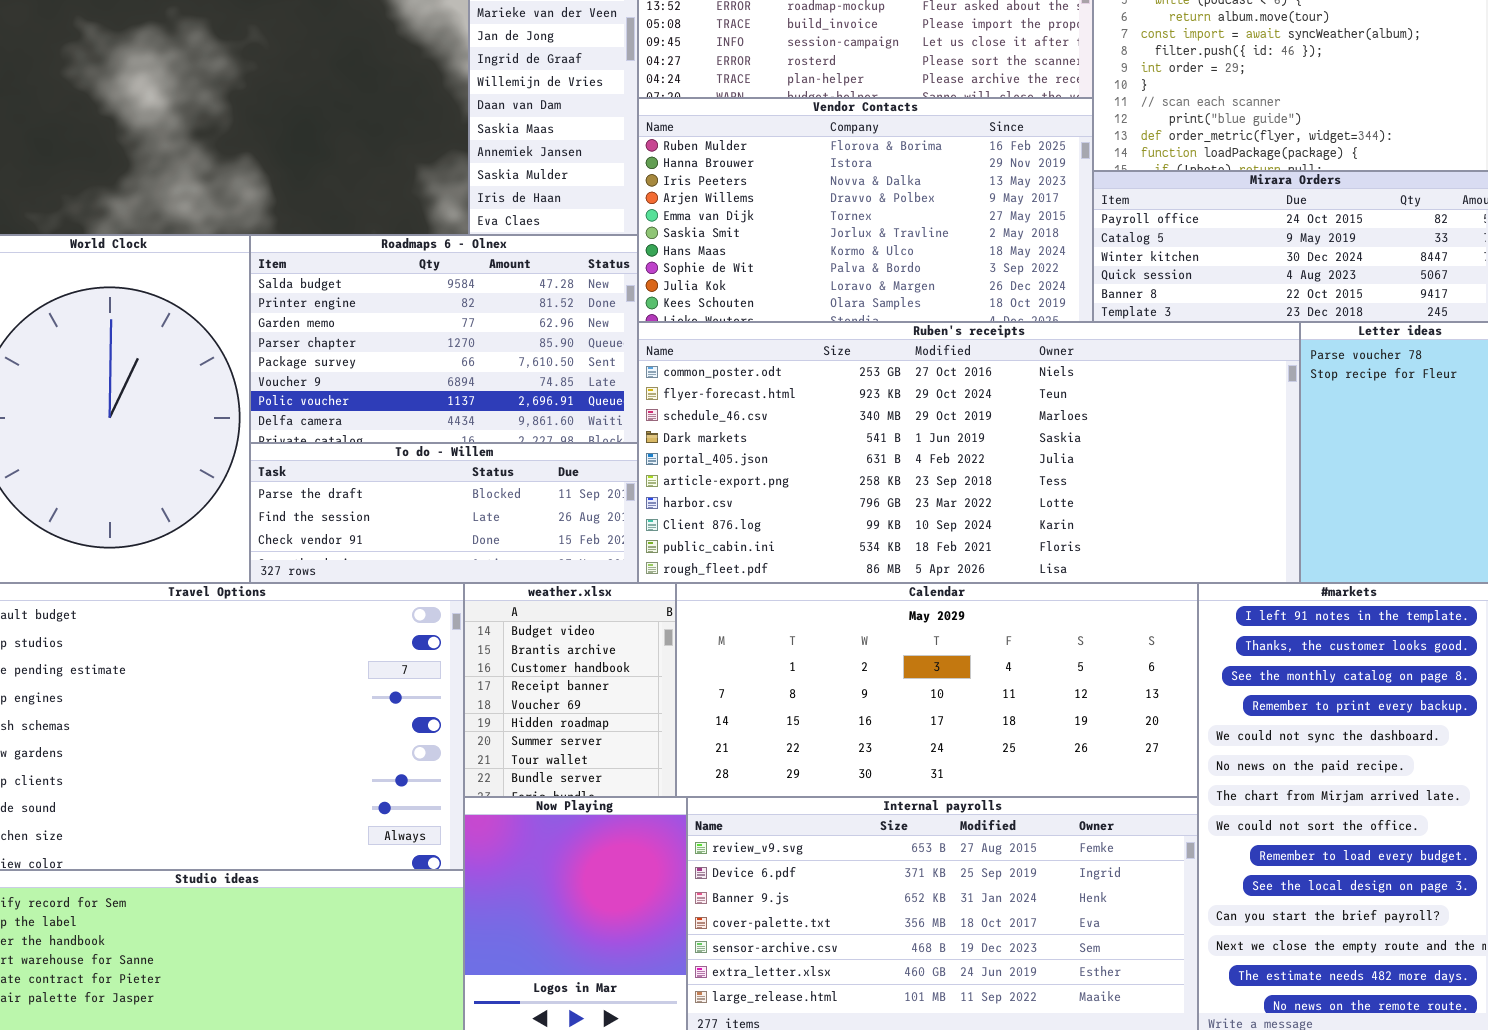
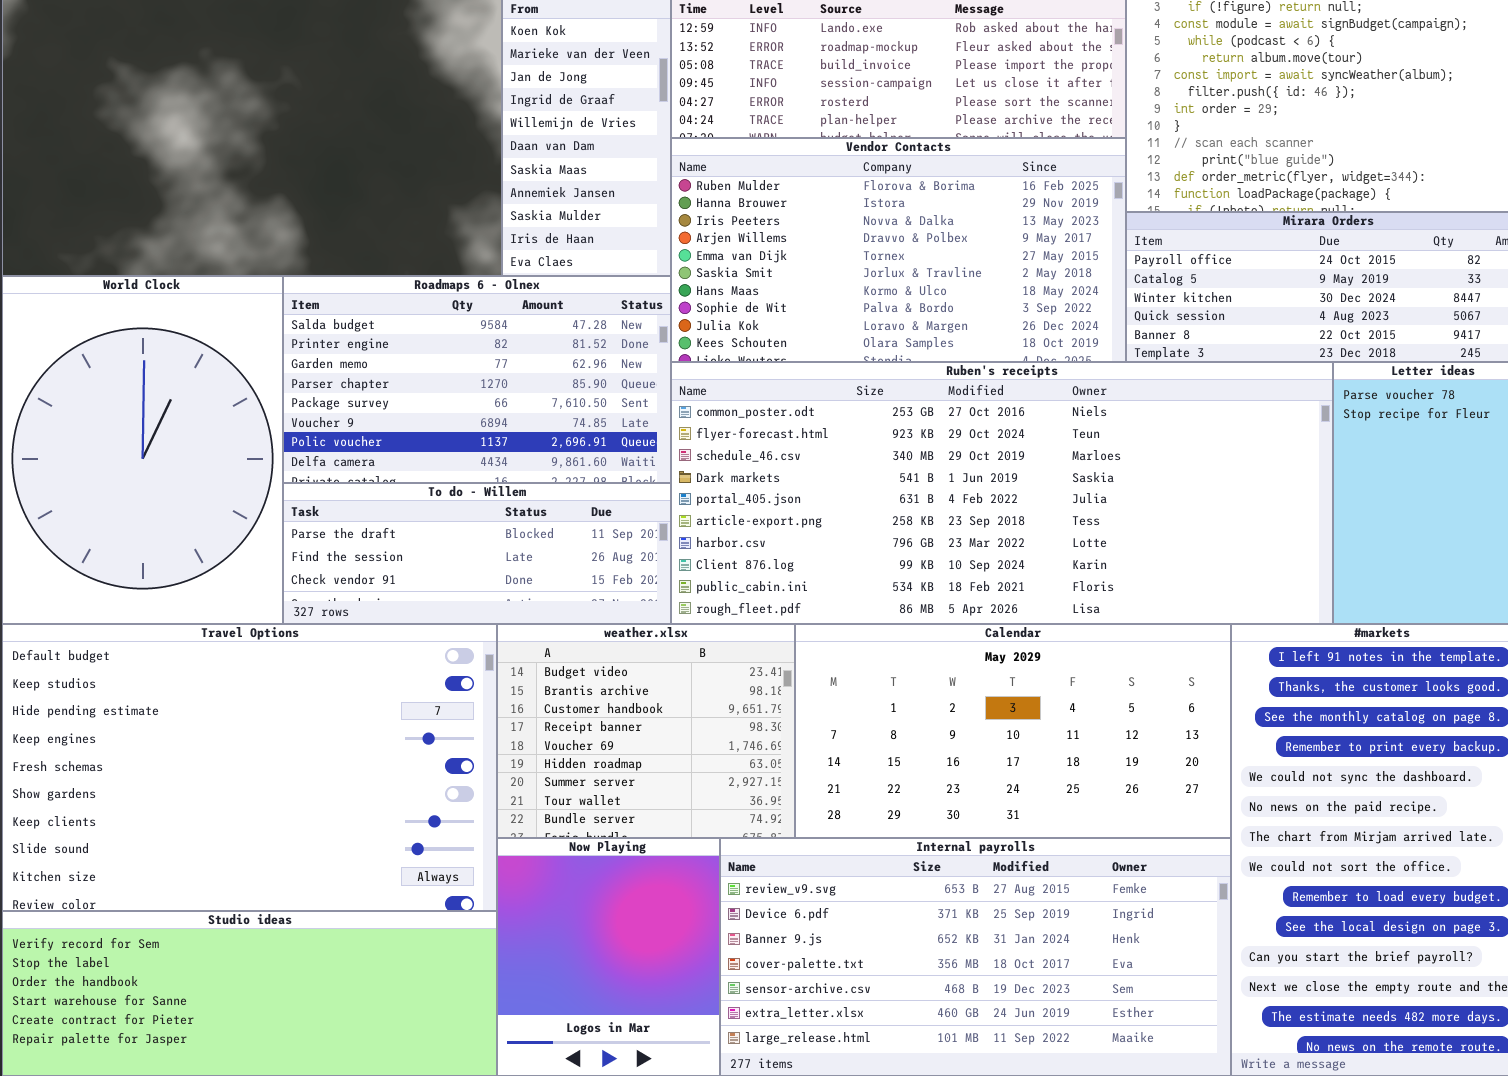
weather.xlsx: [464,583,676,797] -> [497,624,795,838], resized
Calendar: [676,583,1198,797] -> [795,624,1231,838], resized

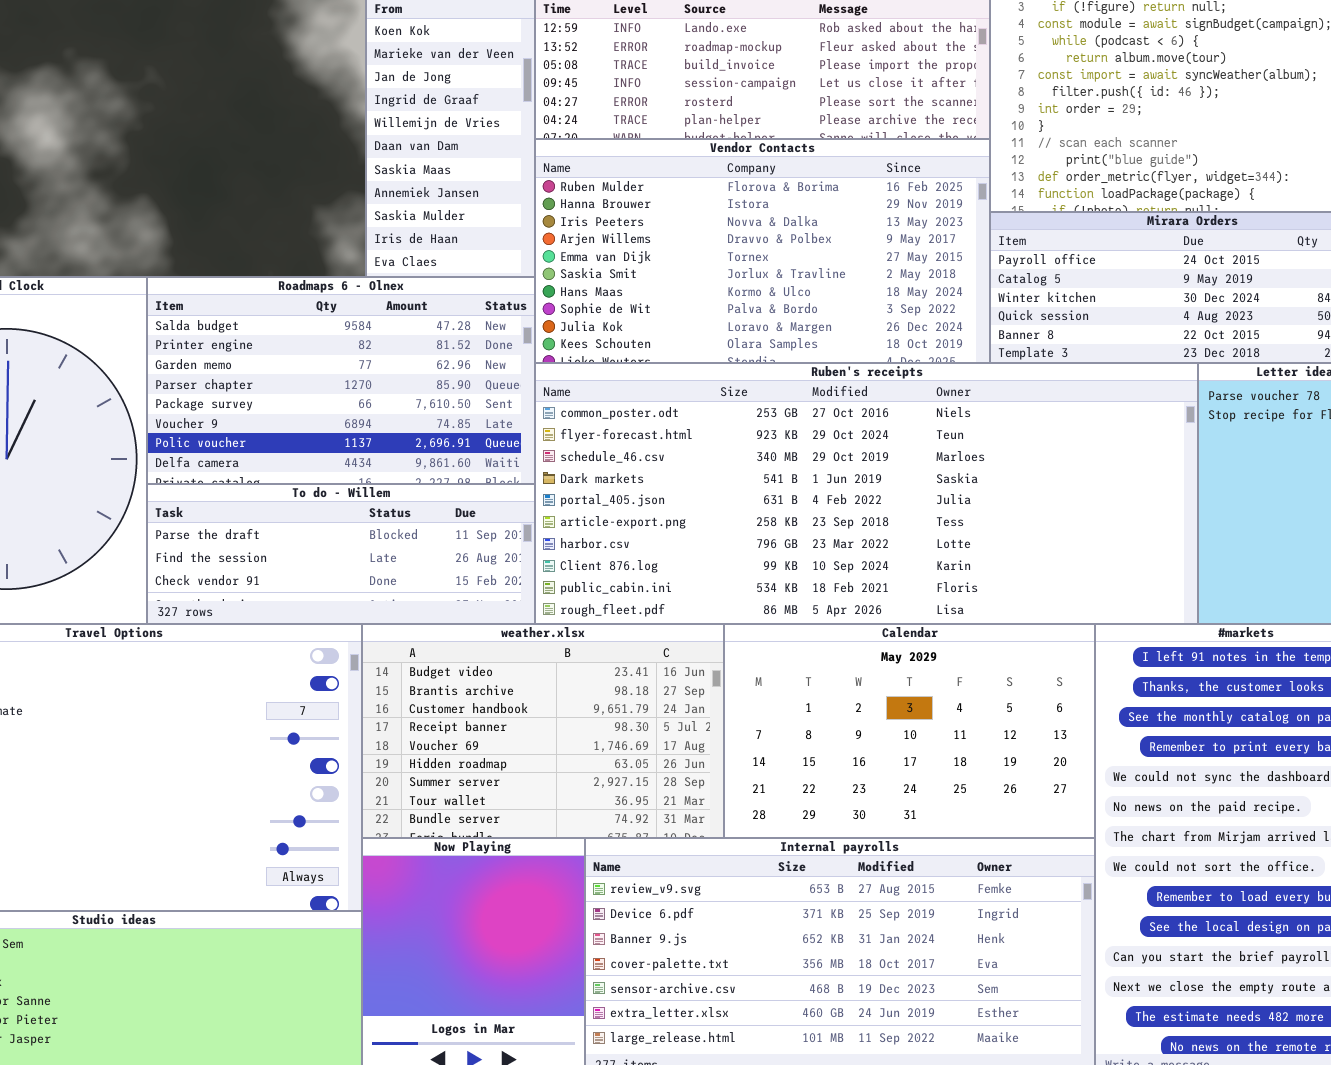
weather.xlsx: [497,624,795,838] -> [362,624,724,838], resized
Calendar: [795,624,1231,838] -> [724,624,1095,838], resized

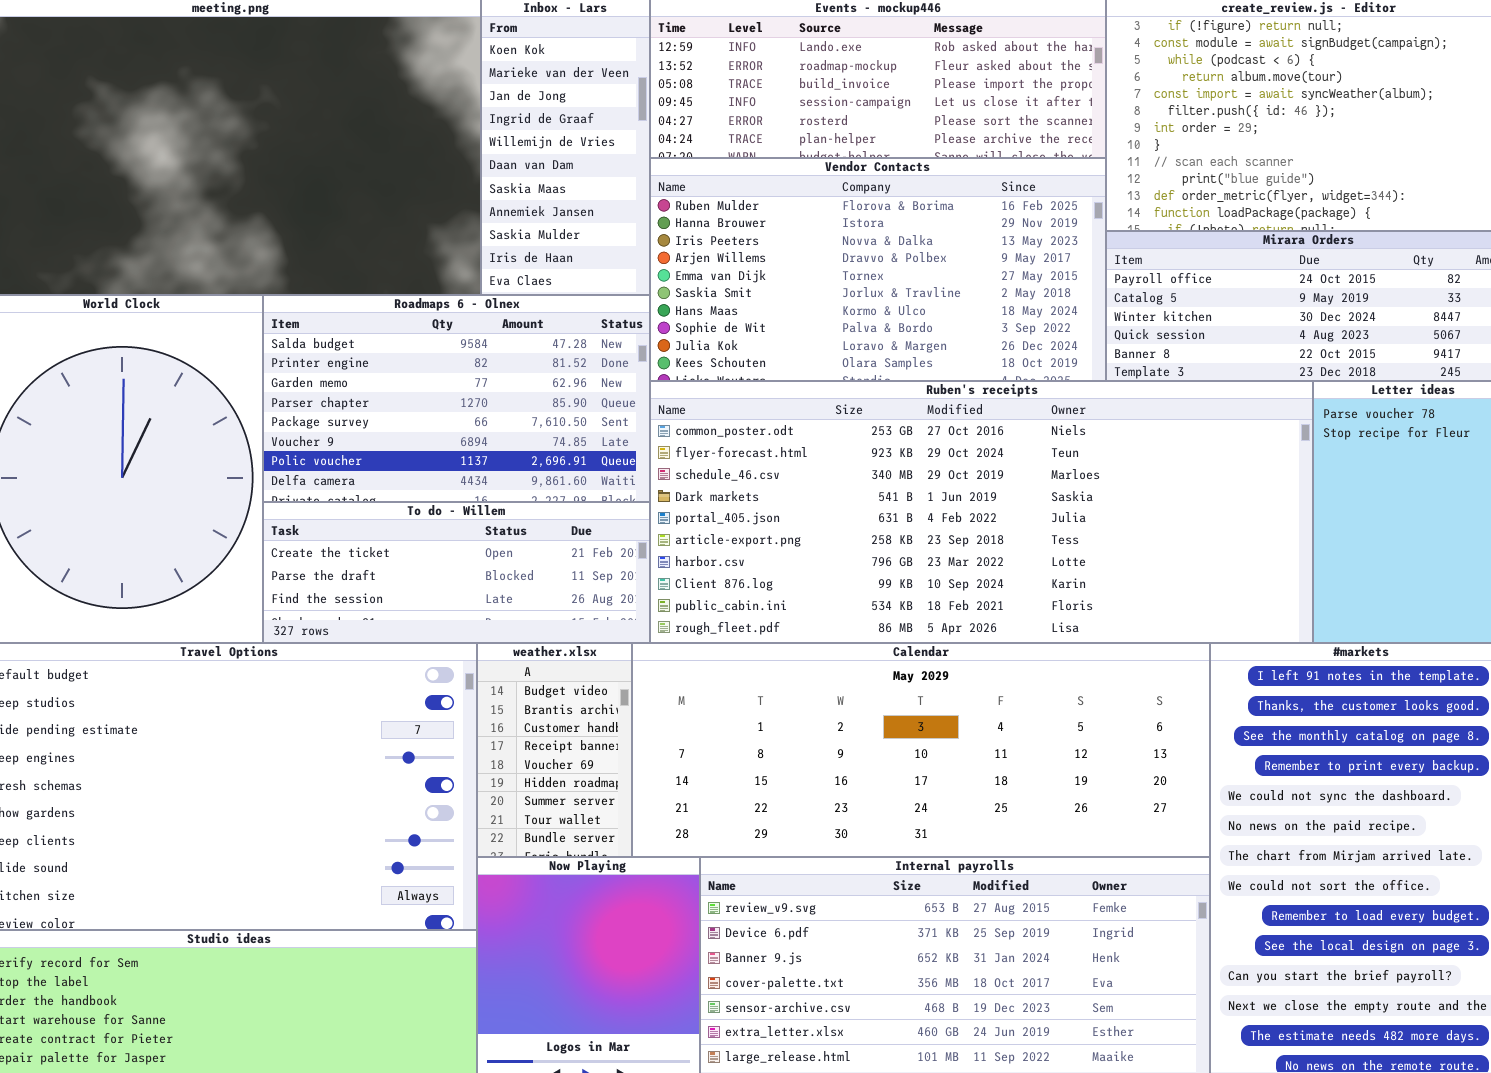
To do - Willem: [147,484,535,624] -> [263,502,650,643], scrolled up 1 row
weather.xlsx: [362,624,724,838] -> [477,643,632,857], resized
Calendar: [724,624,1095,838] -> [632,643,1210,857], resized

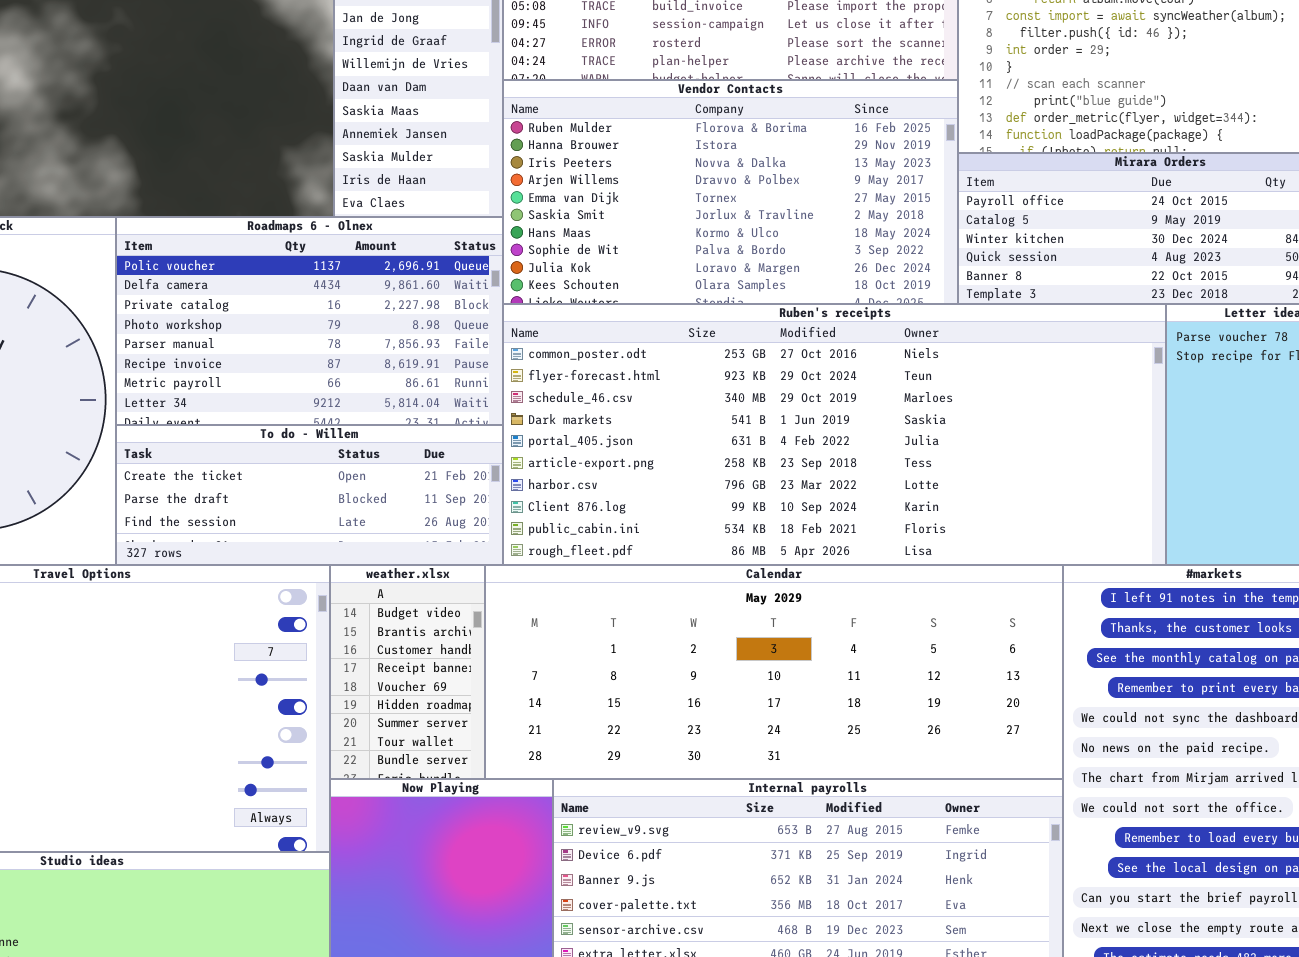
Roadmaps 6 - Olnex: [263,295,650,502] -> [116,217,503,425], scrolled down 6 rows

